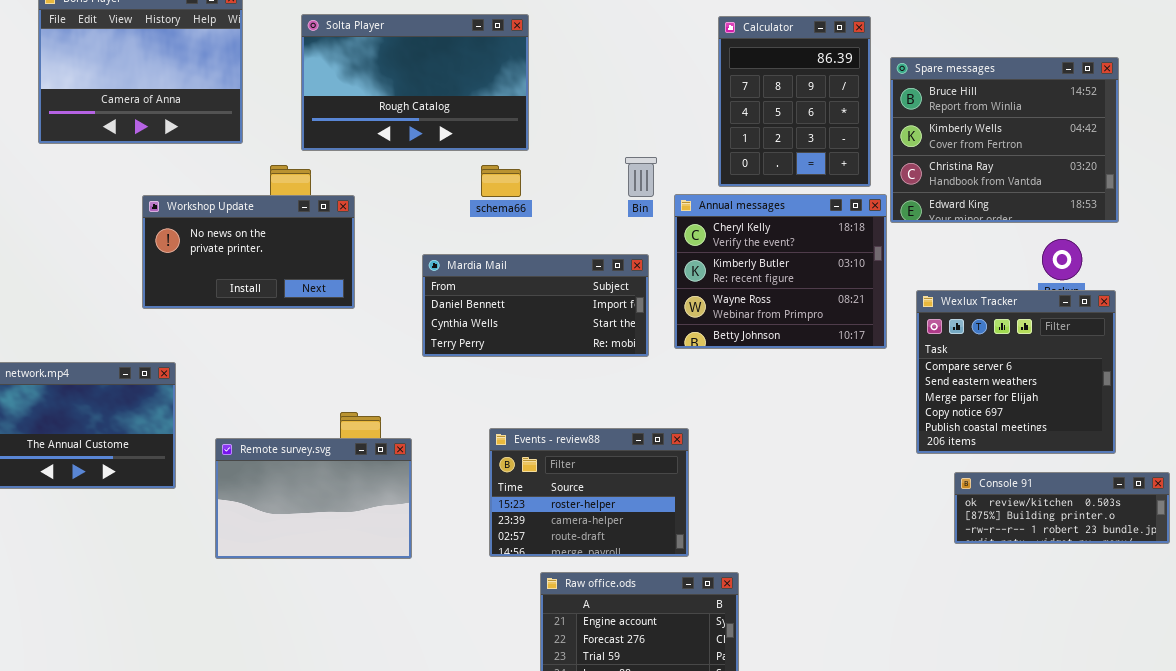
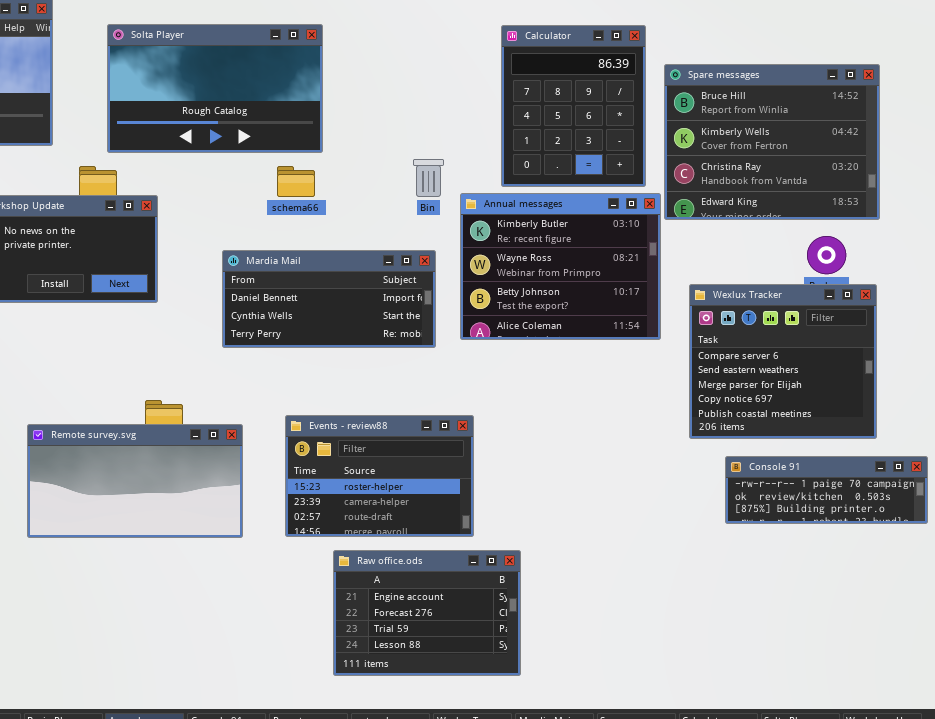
Annual messages: [674,194,887,349] -> [460,193,661,340], scrolled down 1 row
Remote survey.svg: [215,438,412,559] -> [27,424,243,538], resized
Console 91: [954,472,1170,544] -> [725,456,928,524], scrolled up 1 row

